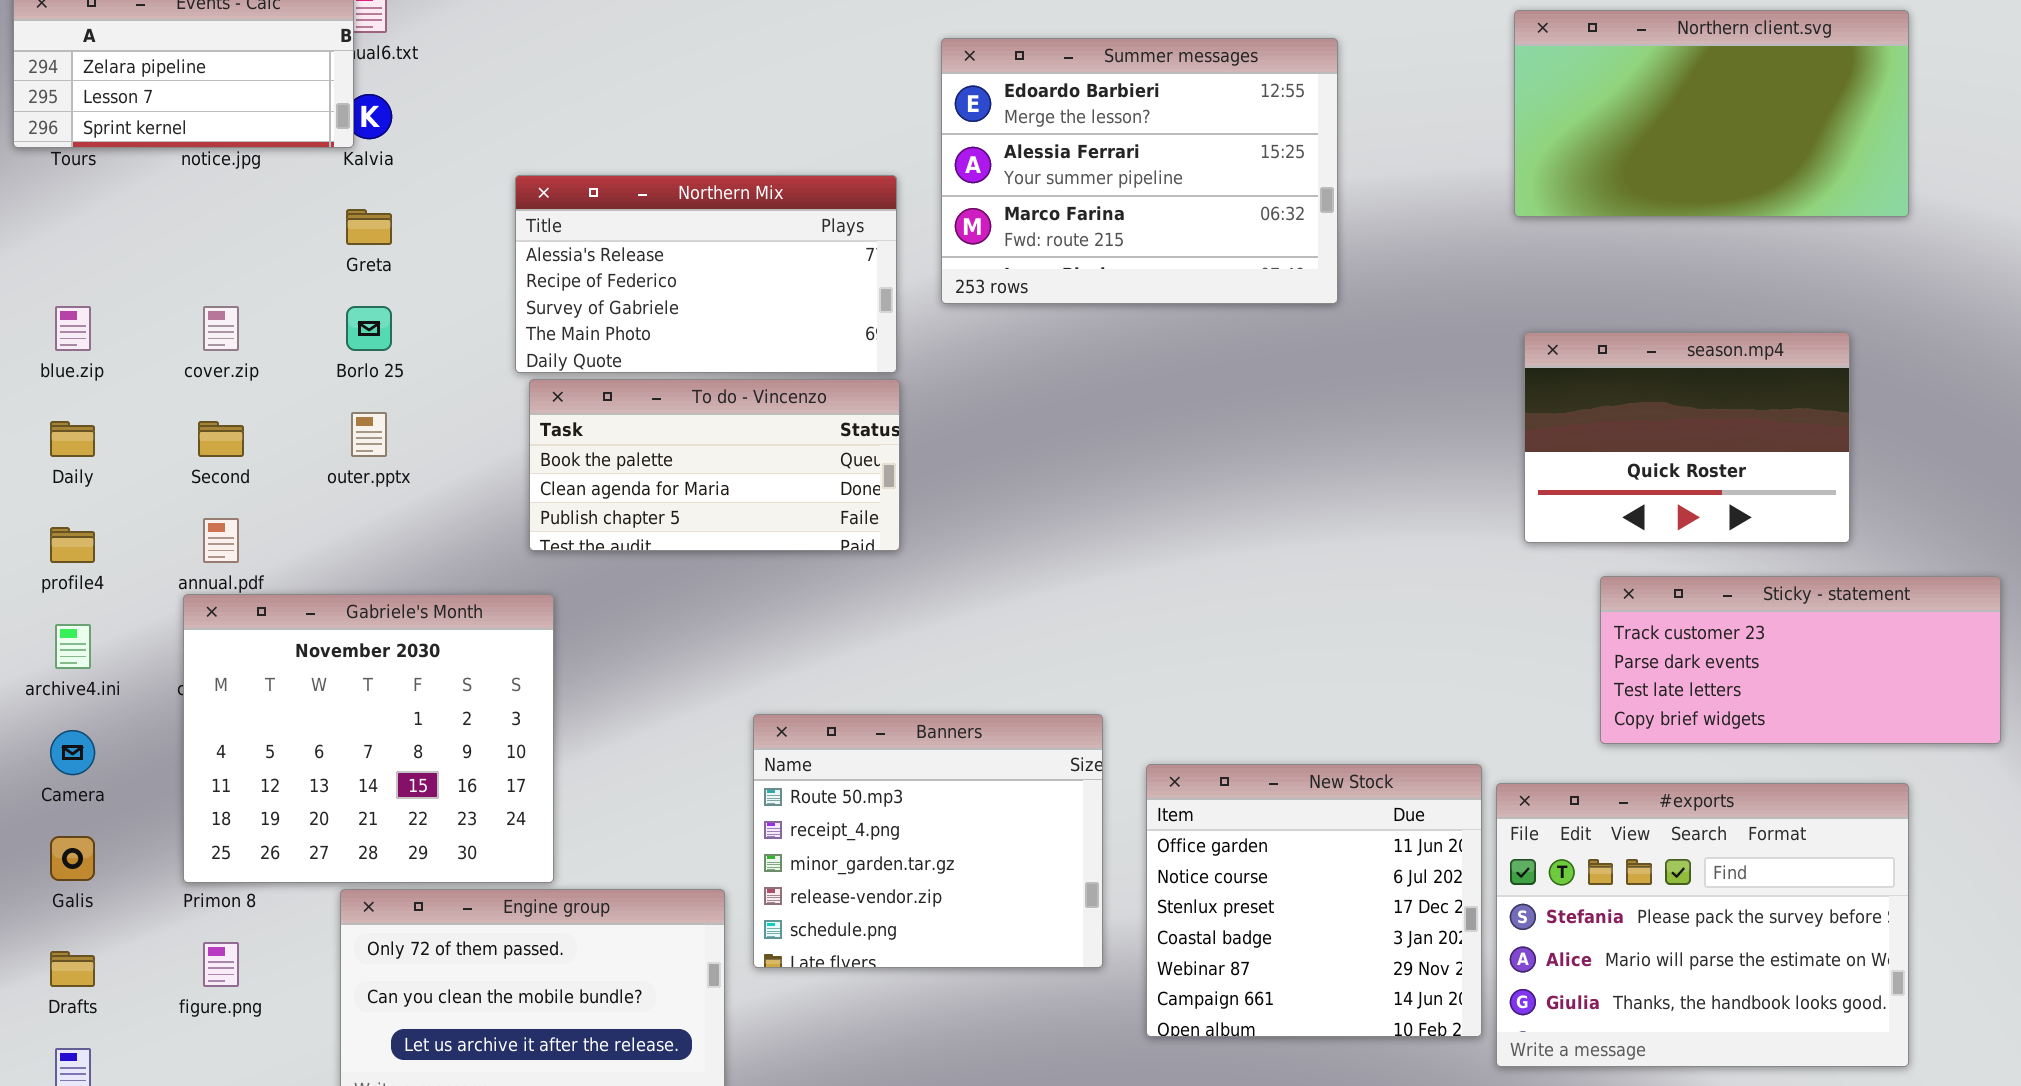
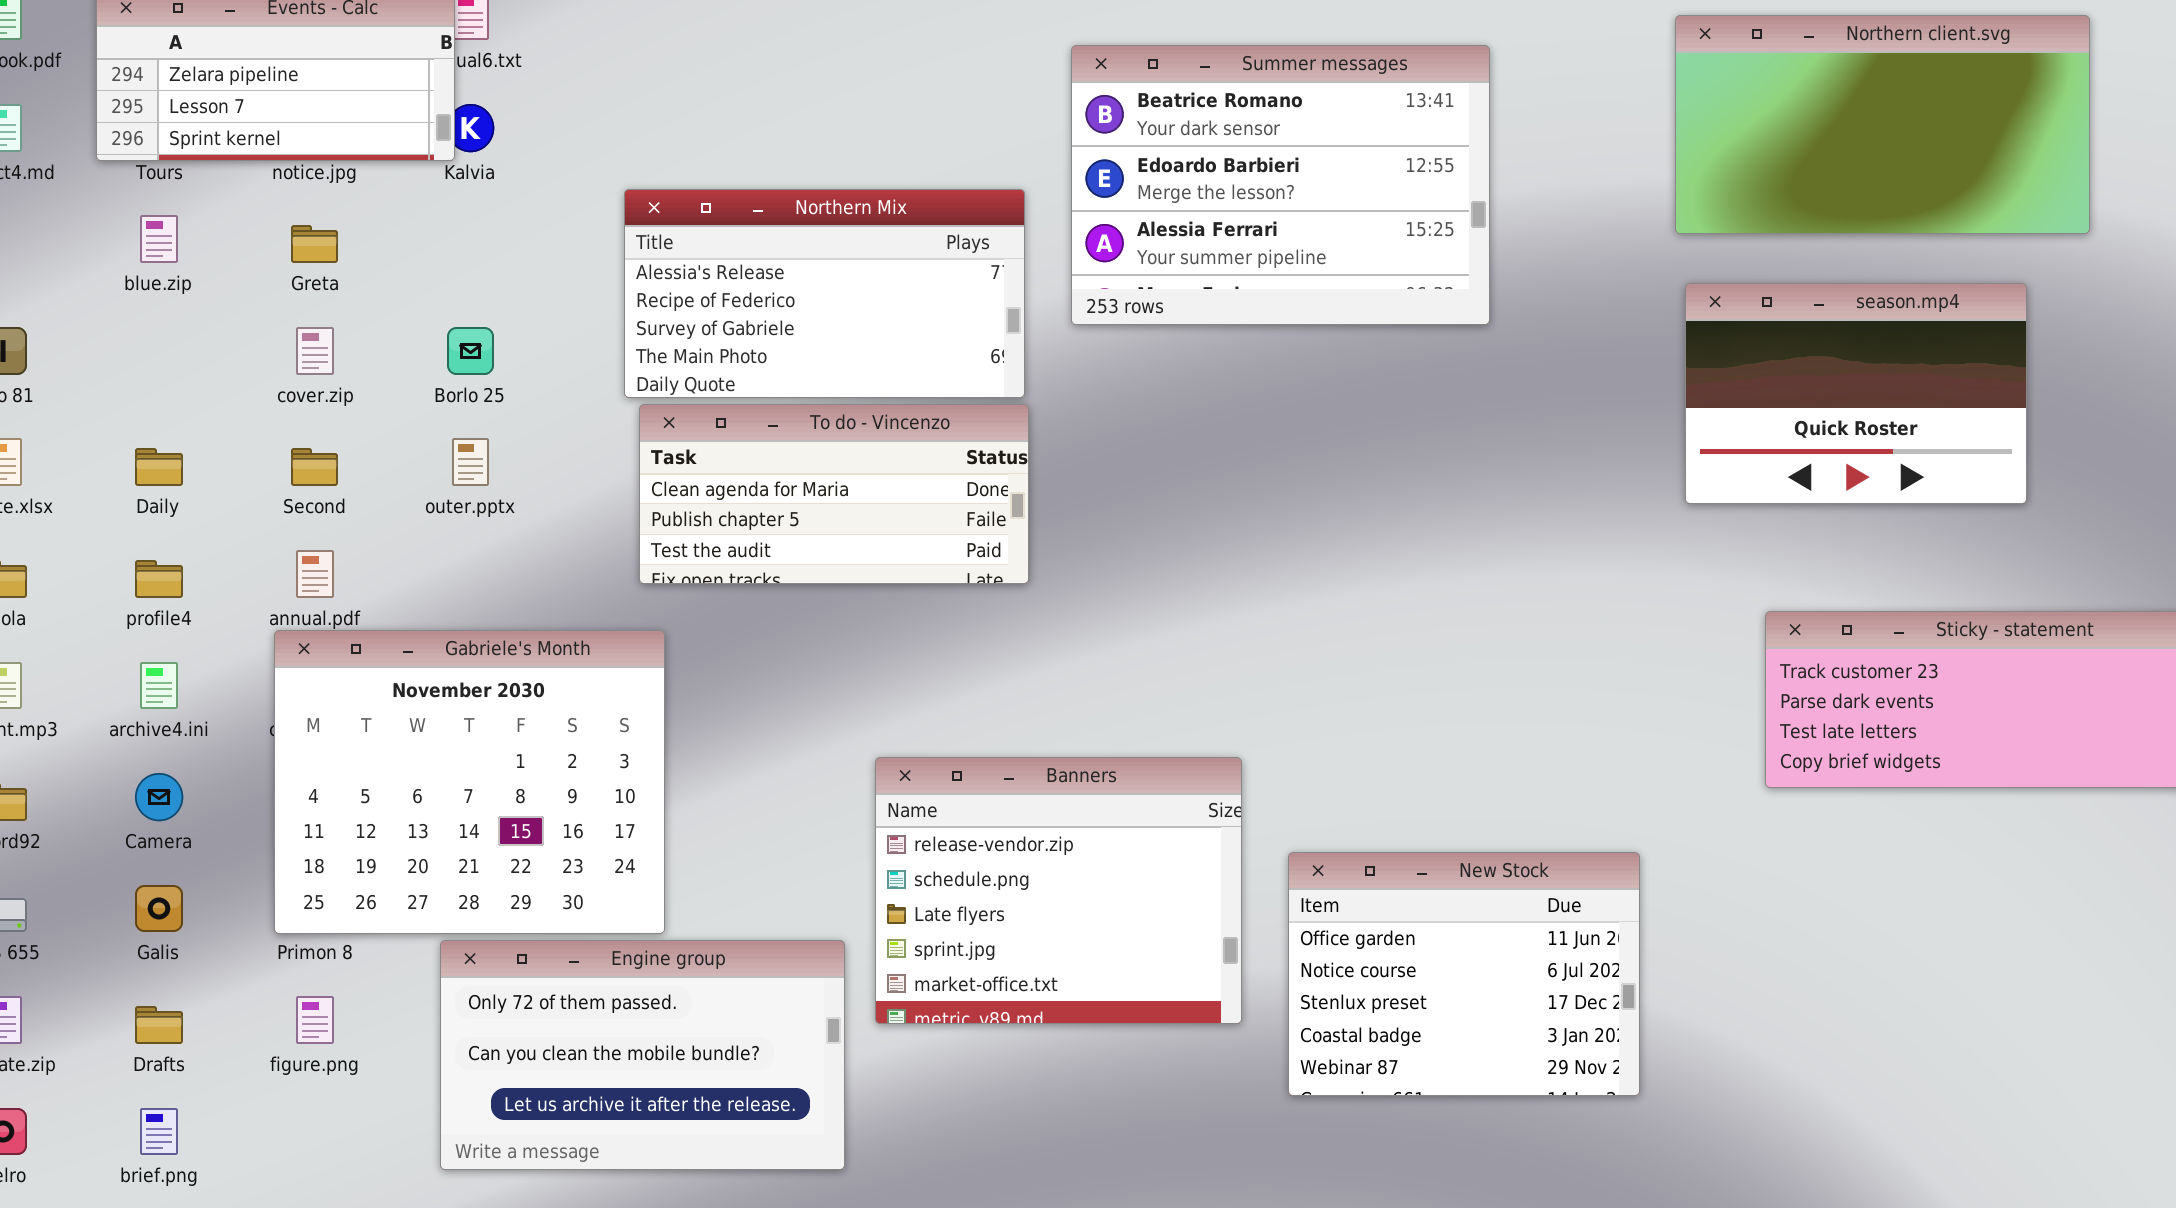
Summer messages: [941,38,1338,304] -> [1071,45,1490,325], scrolled up 1 row
Greta: [346,209,392,245] -> [291,225,338,263], moved
blue.zip: [55,306,91,351] -> [140,215,178,263], moved
season.mp4: [1524,332,1850,543] -> [1685,283,2027,504], moved
To do - Vincenzo: [529,379,900,551] -> [639,404,1029,584], scrolled down 1 row
Banners: [753,714,1103,968] -> [875,757,1242,1024], scrolled down 3 rows
New Stock: [1146,764,1482,1037] -> [1288,852,1640,1096], resized
#exports: [1496,783,1909,1067] -> none, closed

